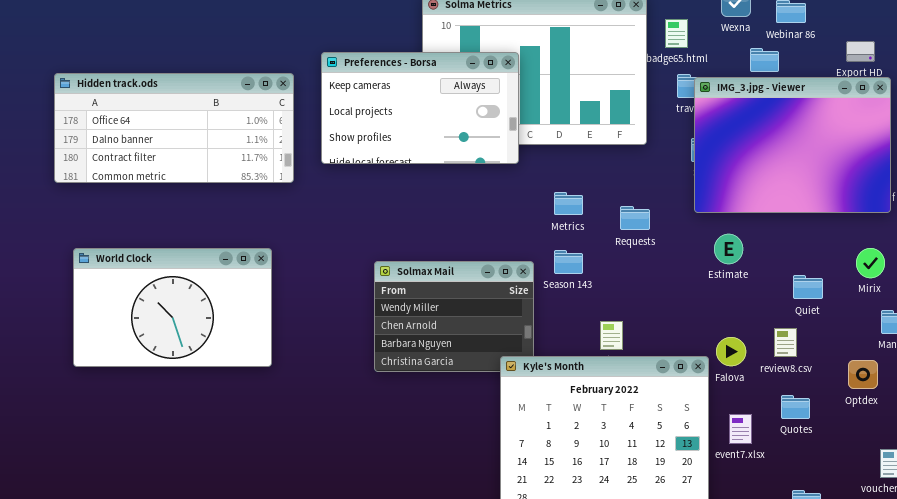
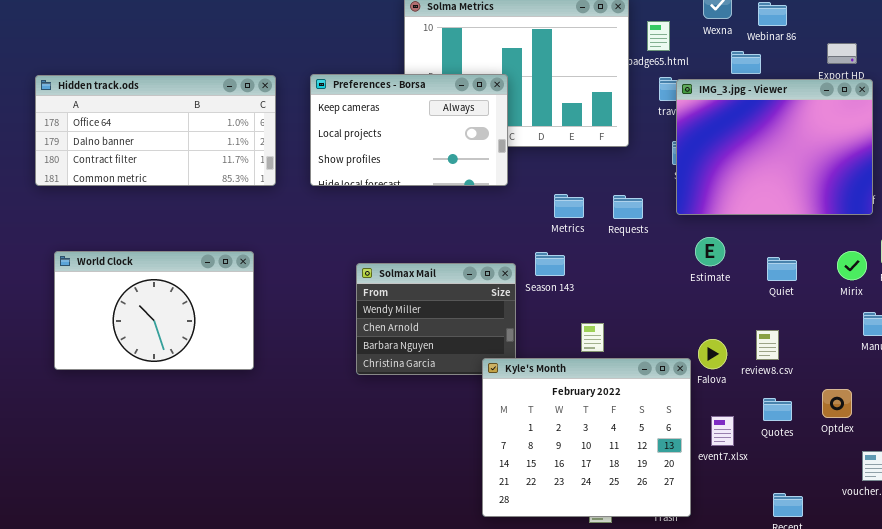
Preferences - Borsa: [321,52,519,164] -> [310,74,508,186], moved
Metrics: [554,192,583,215] -> [554,194,584,218], moved
Requests: [620,206,650,230] -> [613,195,643,219], moved
Quiet: [793,275,823,299] -> [767,257,797,281], moved
Optdex: [848,360,878,389] -> [822,389,852,418], moved

